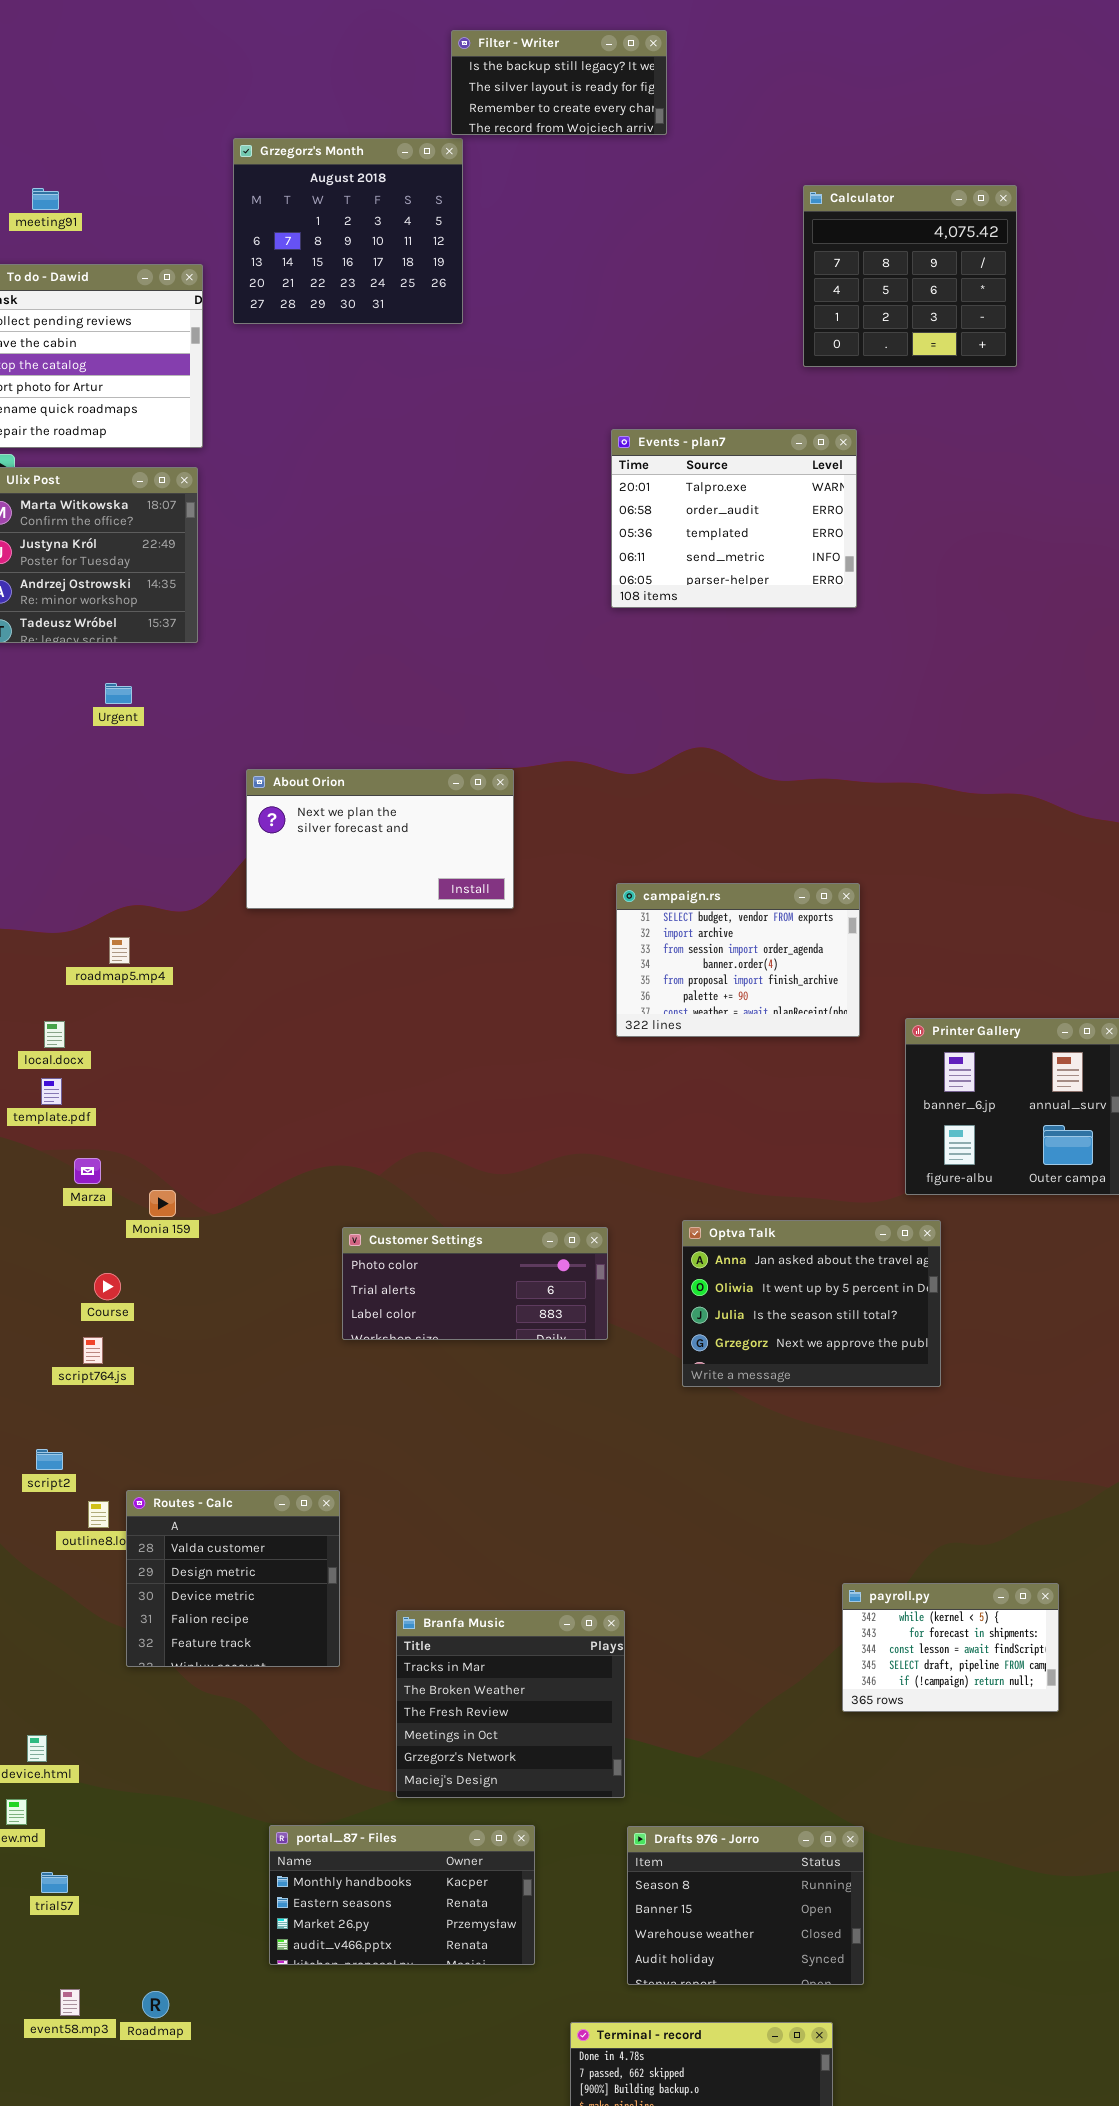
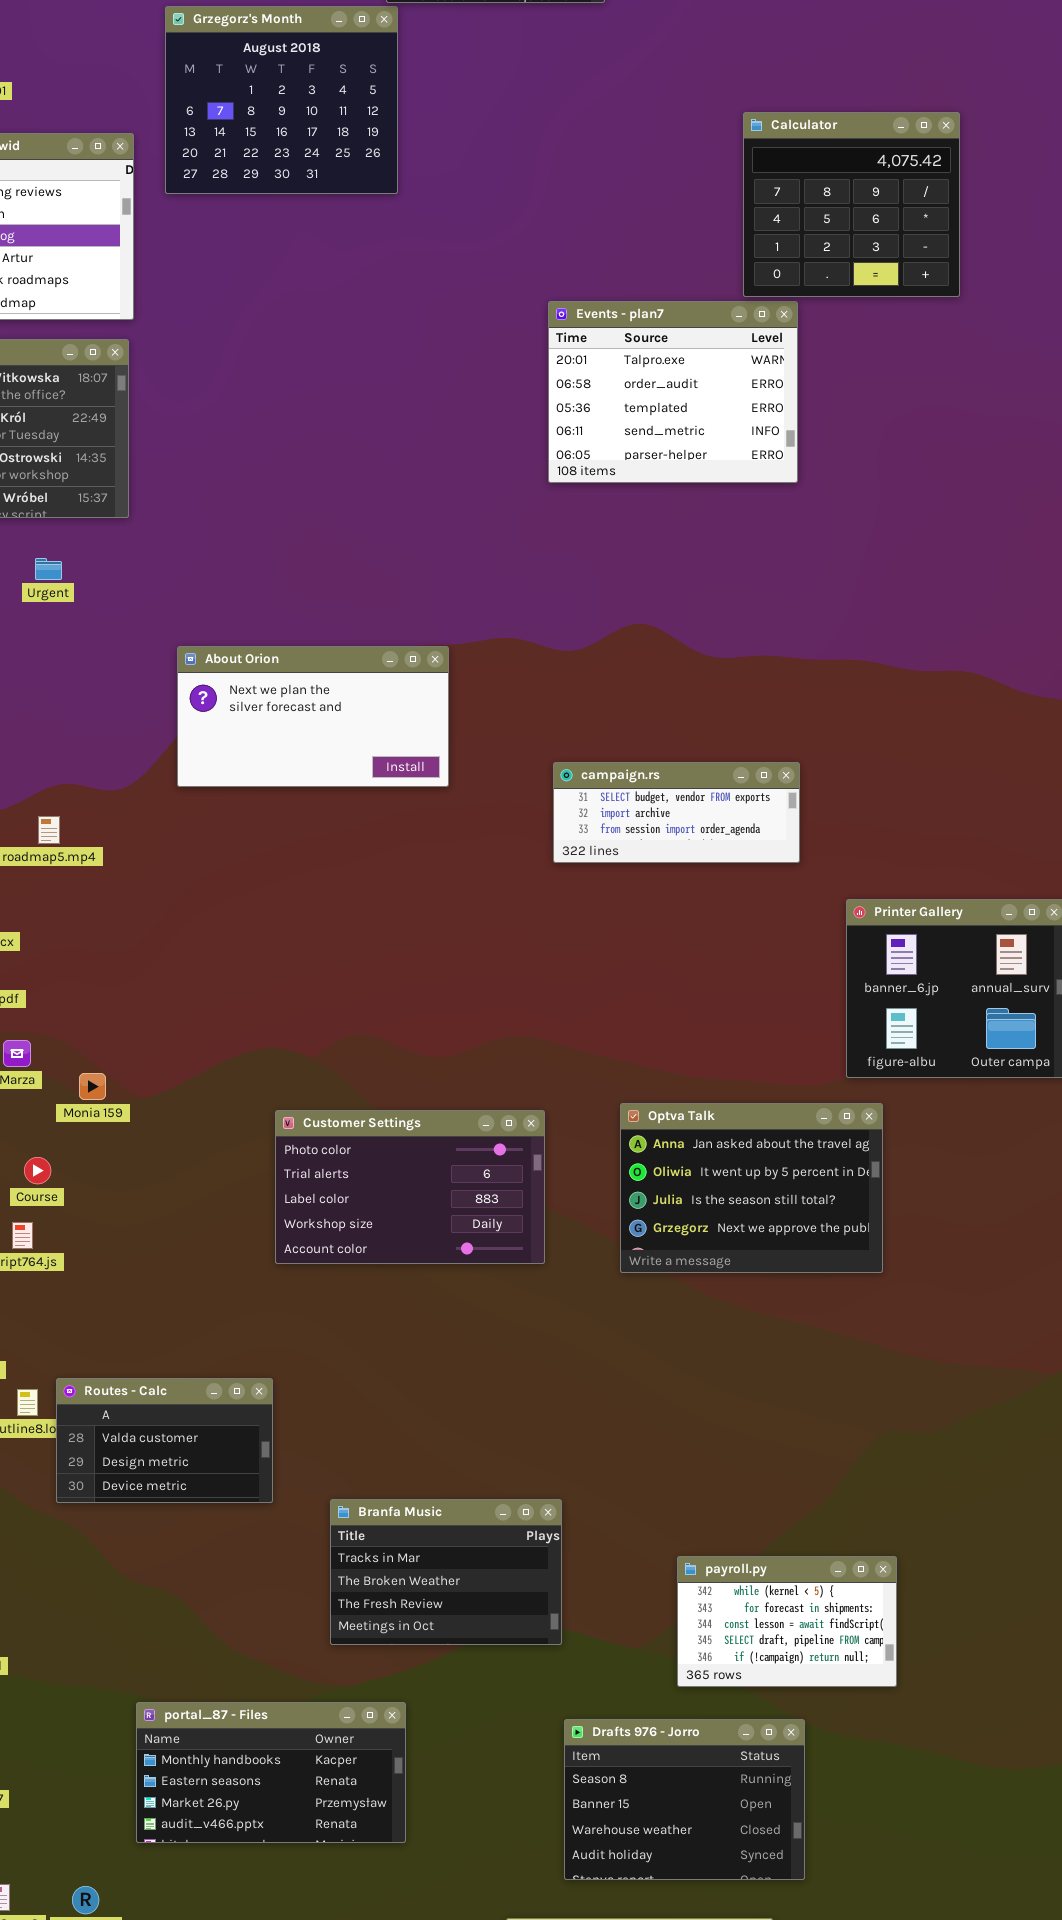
Calculator: [803,185,1017,367] -> [743,112,960,297], moved
campaign.rs: [616,883,860,1037] -> [553,762,800,863], resized
Customer Settings: [342,1227,608,1340] -> [275,1110,545,1264], resized
Routes - Calc: [126,1490,340,1667] -> [56,1378,273,1503], resized
payroll.py: [842,1583,1059,1712] -> [677,1556,897,1687], moved
Branfa Music: [396,1610,625,1798] -> [330,1499,562,1645], resized
portal_87 - Files: [269,1825,535,1965] -> [136,1702,406,1843], moved

